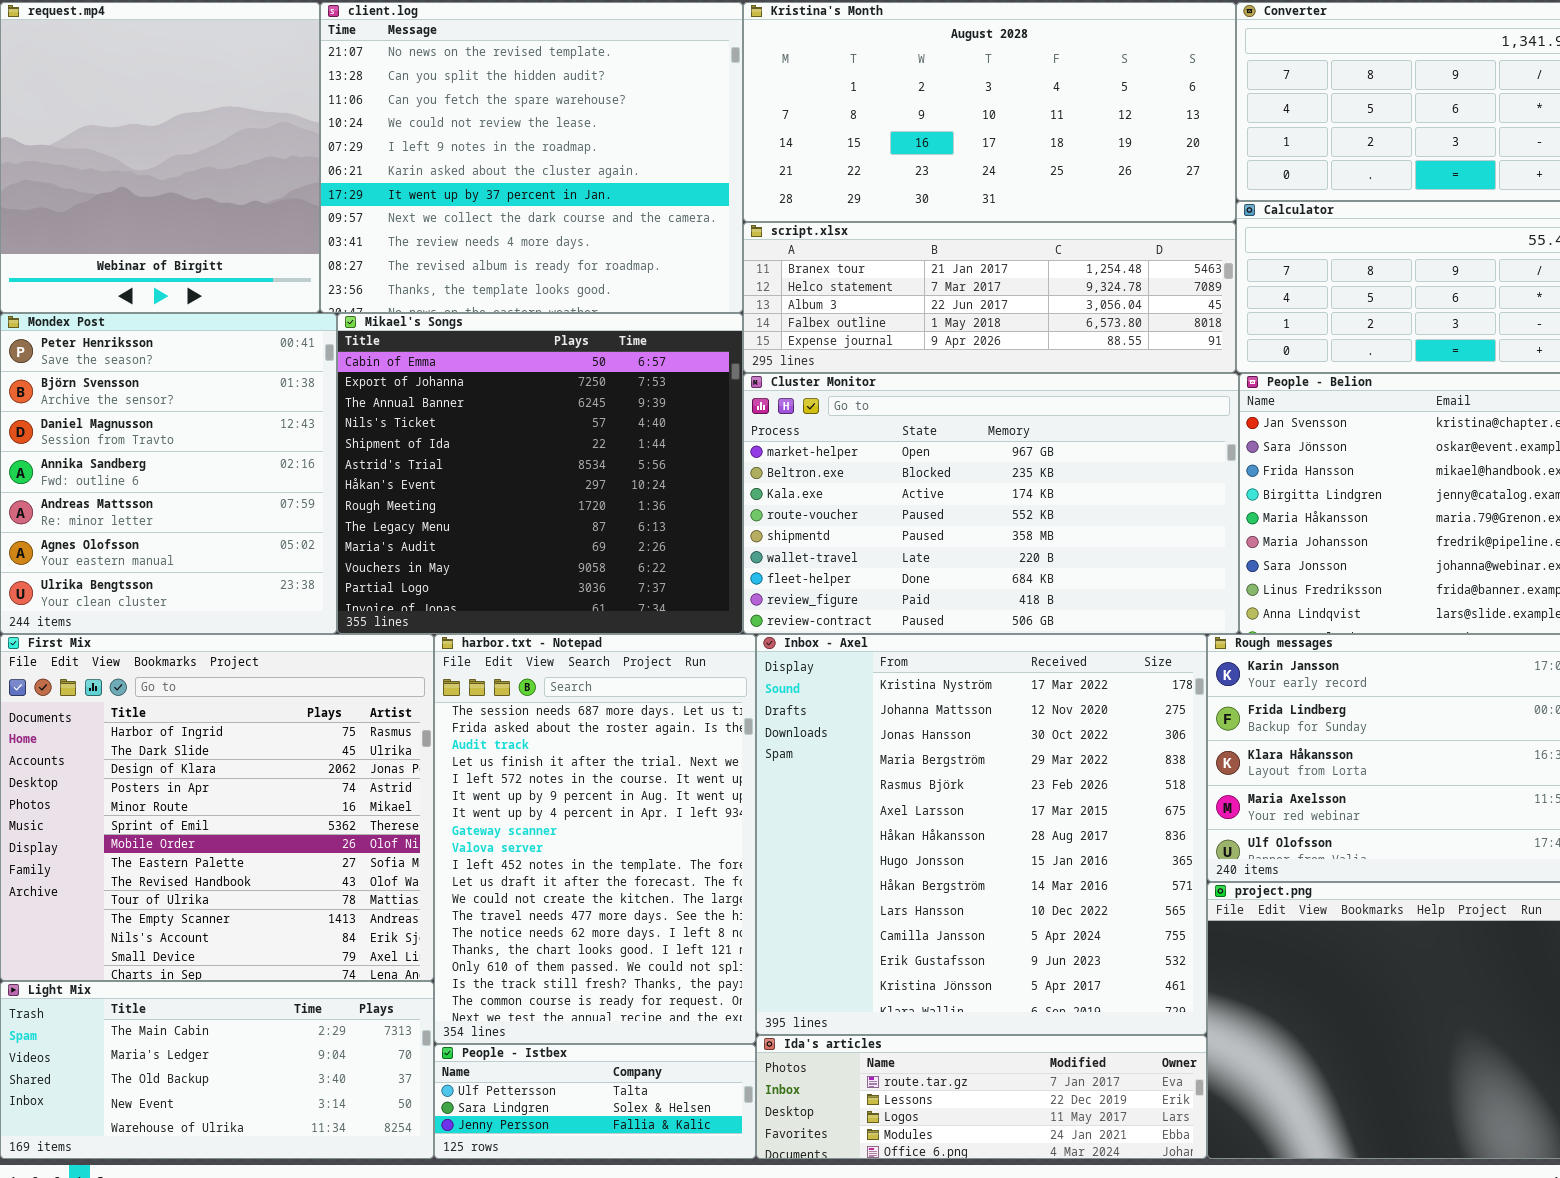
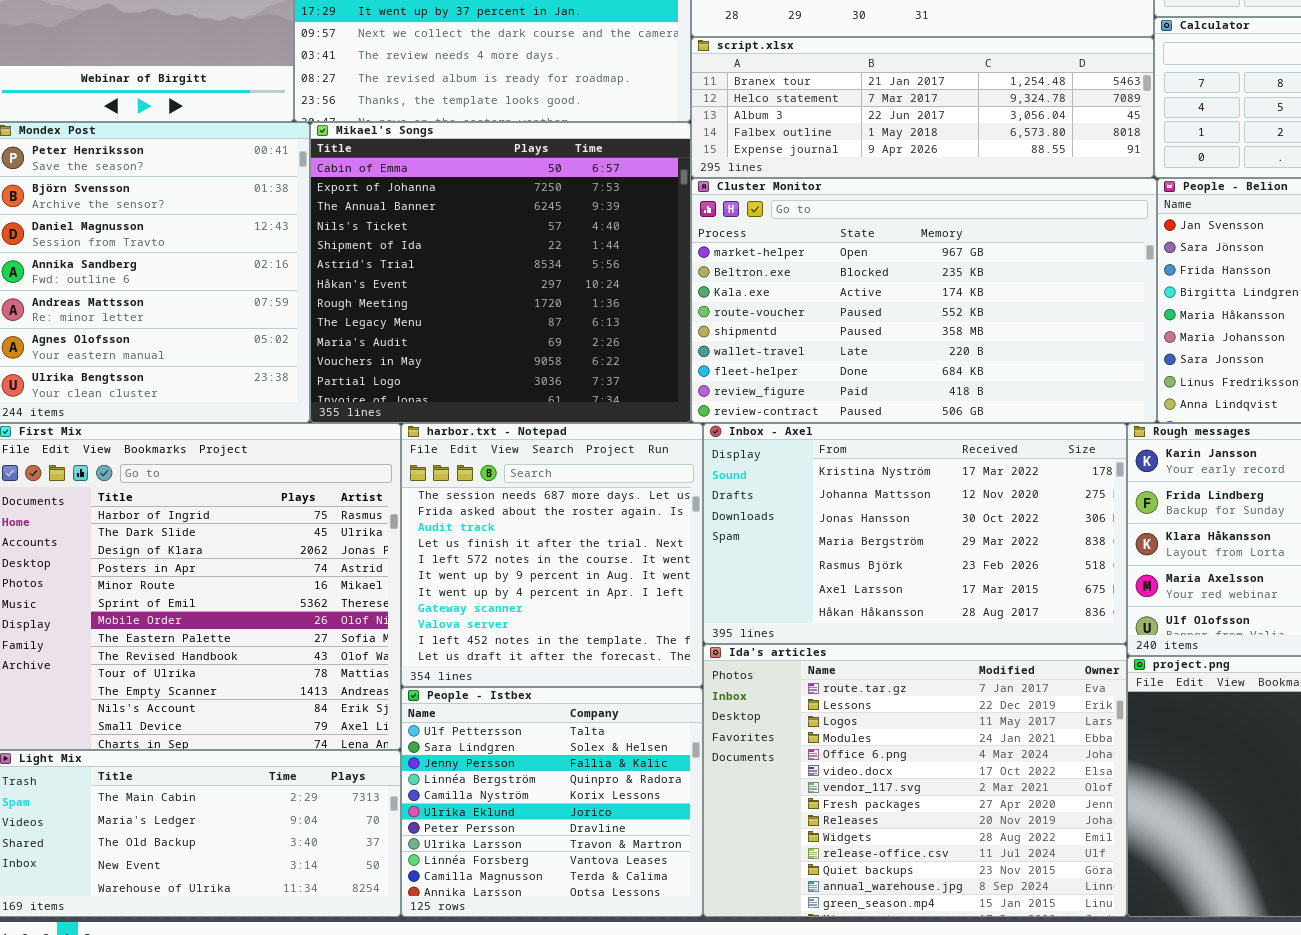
harbor.txt - Notepad: [434,634,756,1044] -> [401,423,703,687], resized
Inbox - Axel: [756,634,1207,1035] -> [703,423,1127,644], resized
Ida's articles: [756,1035,1207,1159] -> [703,644,1127,917], resized
People - Istbex: [434,1044,756,1159] -> [401,687,703,917], resized

